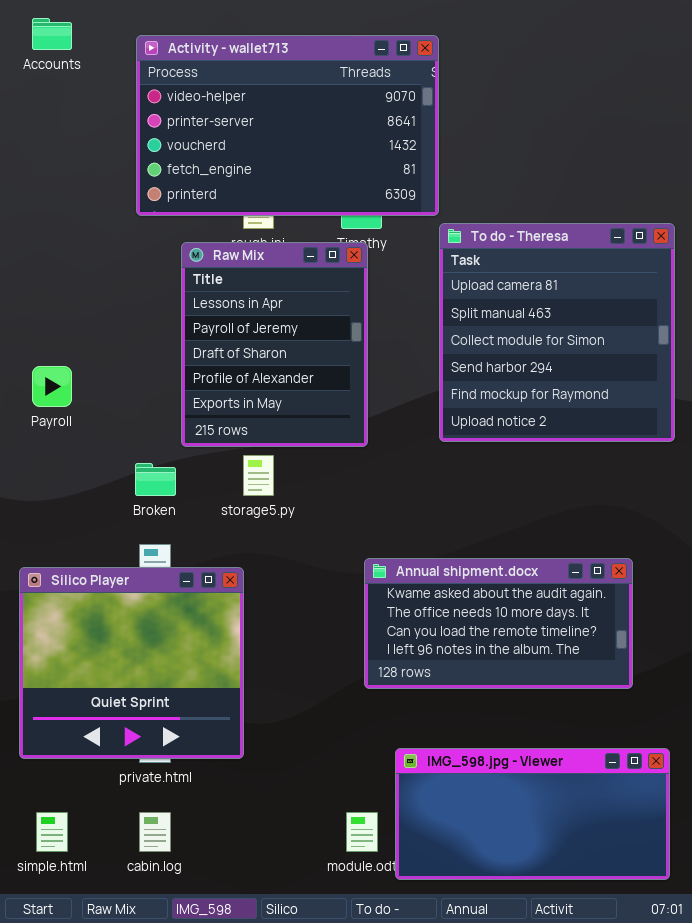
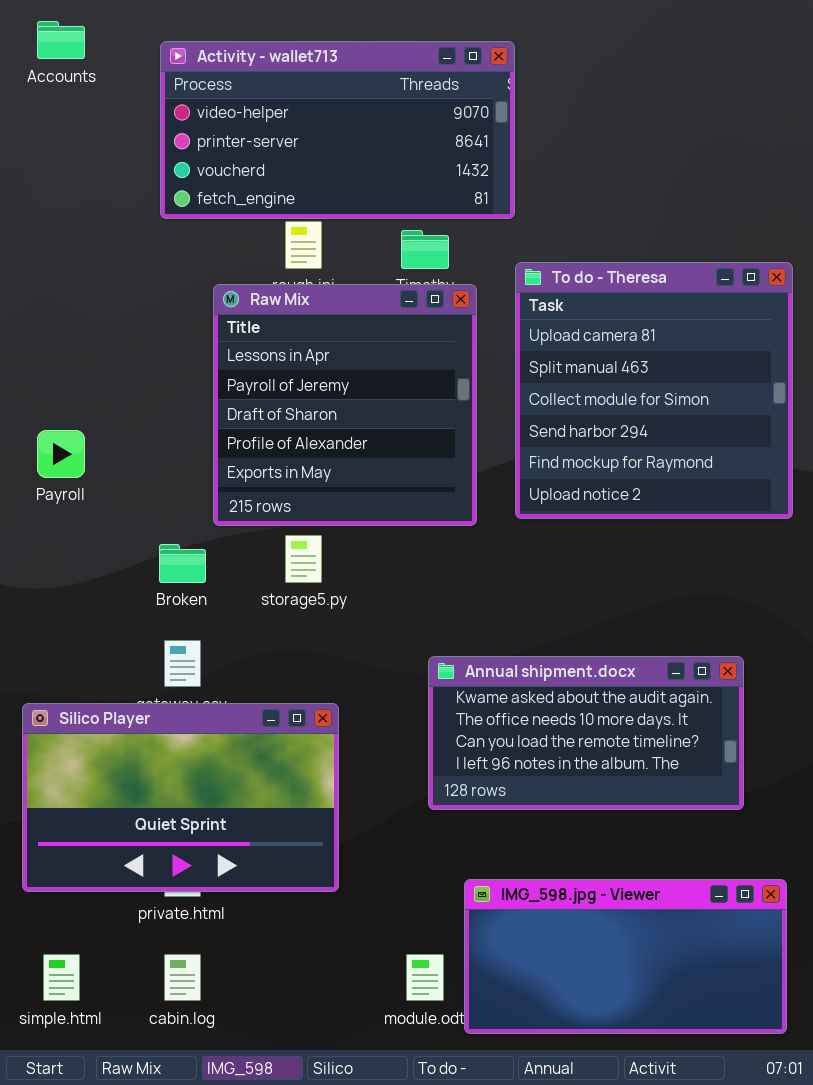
Activity - wallet713: [136,35,439,216] -> [160,41,515,219], resized
Raw Mix: [181,242,368,447] -> [213,284,477,526], resized
Silico Player: [19,567,244,759] -> [22,703,339,892], resized

